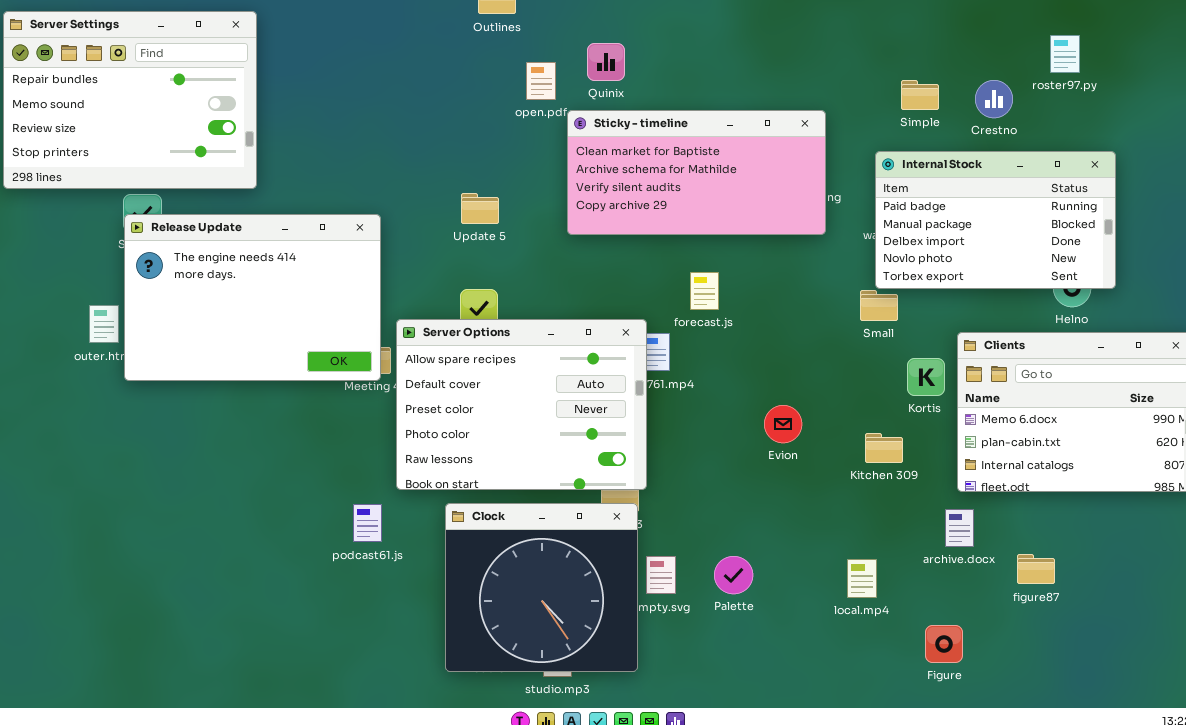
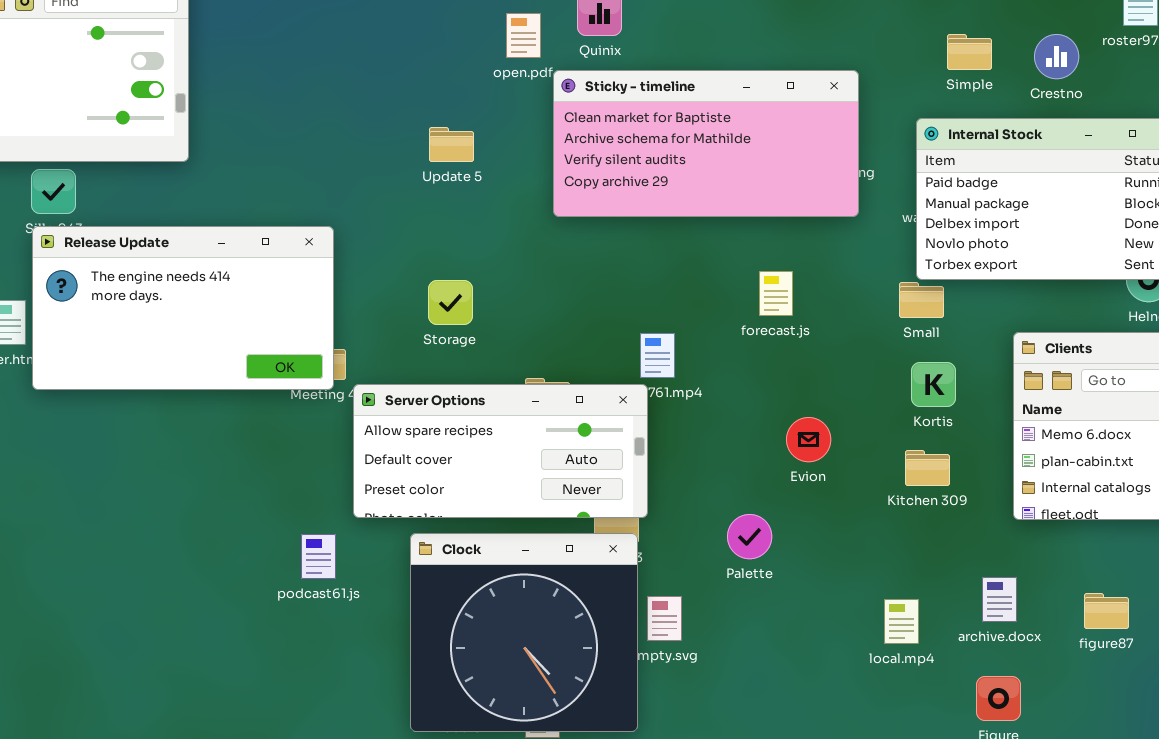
Update 5: [461,193,499,224] -> [429,127,474,162], moved
Release Update: [124,214,381,381] -> [32,226,334,390], resized
forecast.js: [690,272,719,310] -> [759,271,793,316], moved
Server Options: [396,319,647,490] -> [353,384,648,518], resized
Kortis: [907,358,945,396] -> [911,362,956,407], moved
archive.docx: [945,509,974,547] -> [982,577,1017,622], moved
Palette: [714,556,753,594] -> [727,514,772,559], moved

